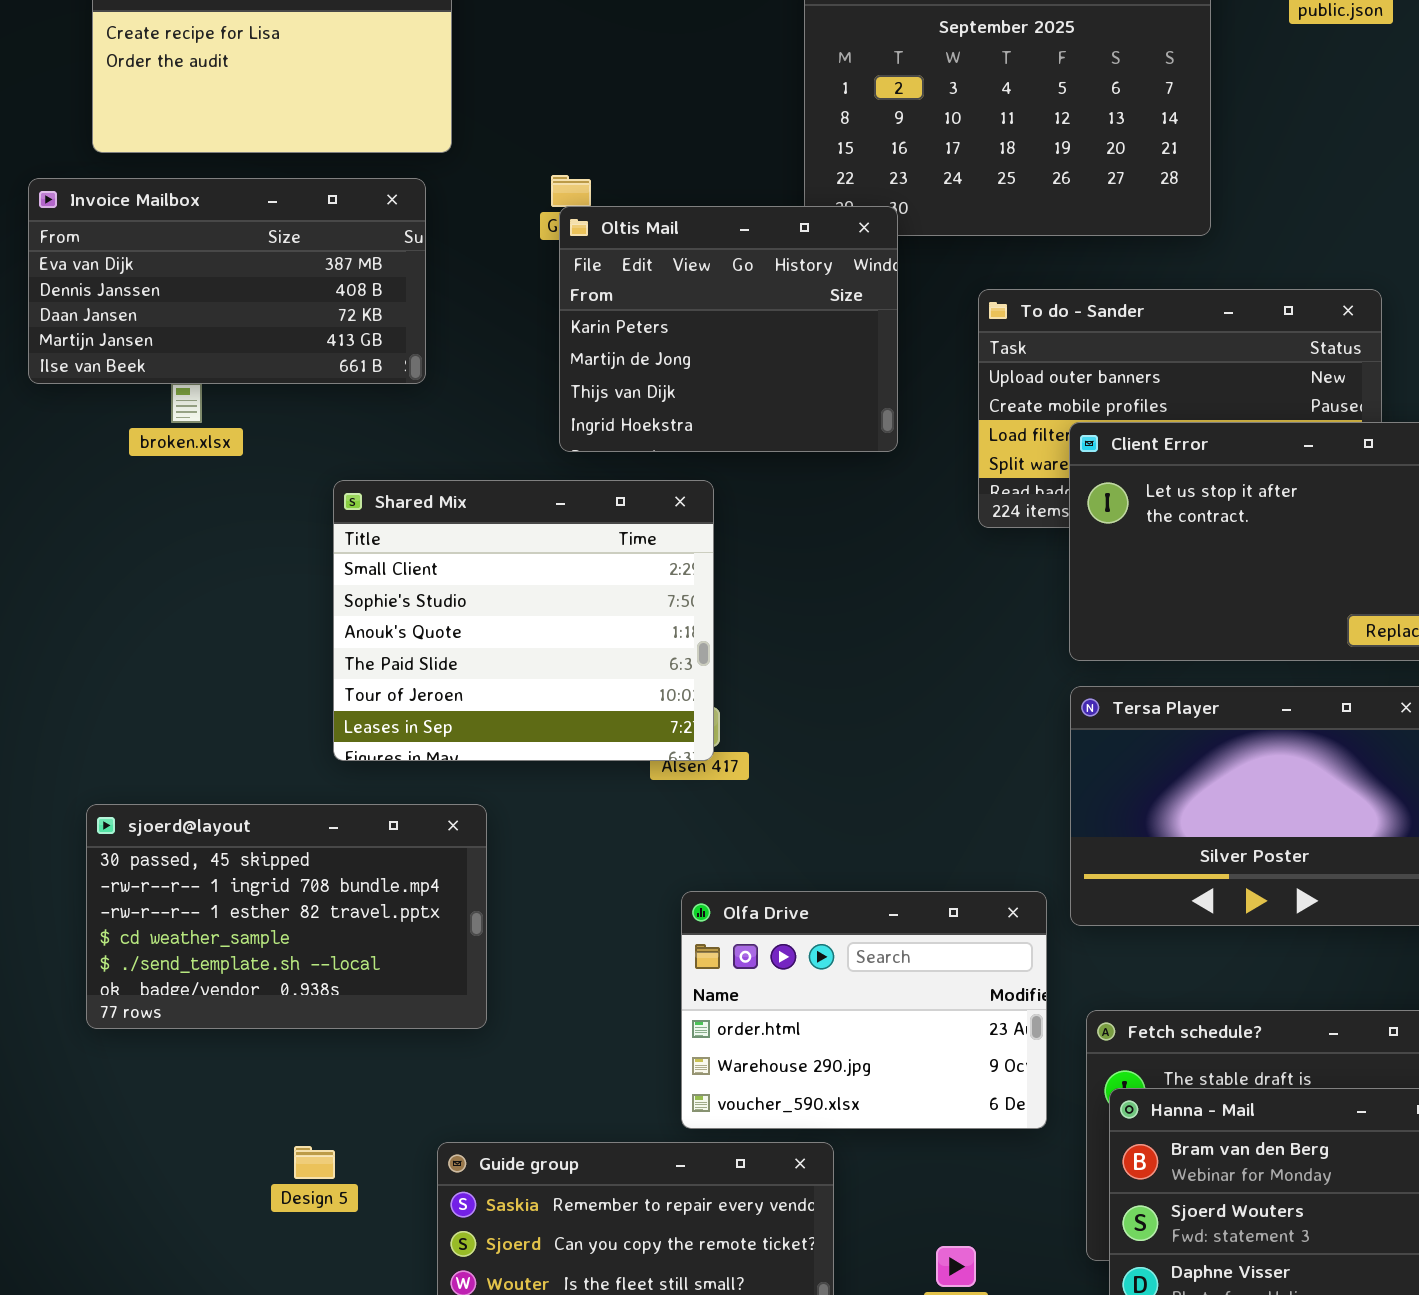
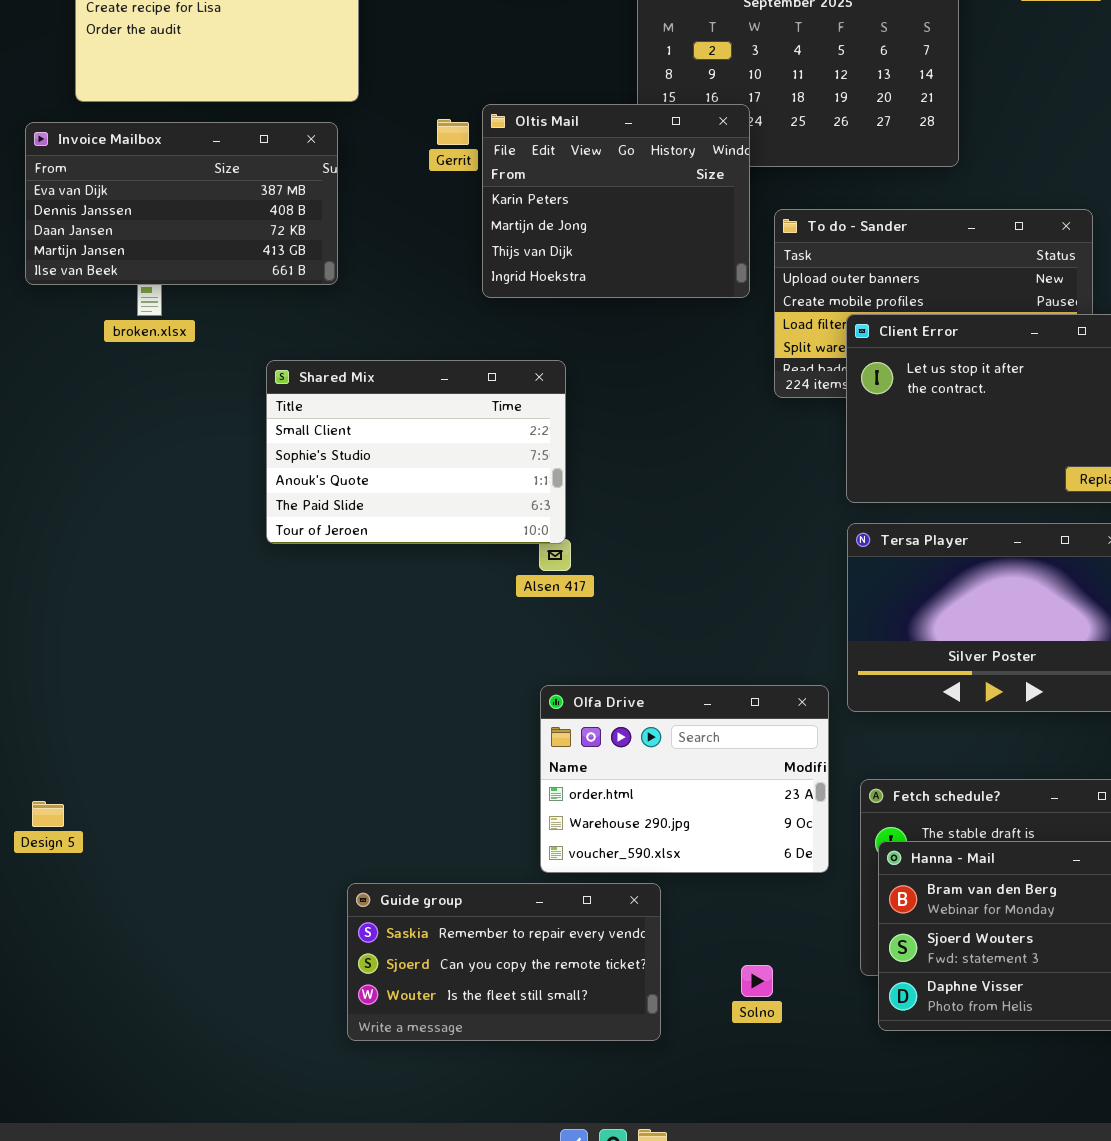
Oltis Mail: [559,206,898,452] -> [482,104,750,298], moved
Shared Mix: [333,480,714,761] -> [266,360,566,544], resized
sjoerd@layout: [86,804,487,1029] -> none, closed
Design 5: [294,1146,335,1179] -> [32,801,64,827], moved

